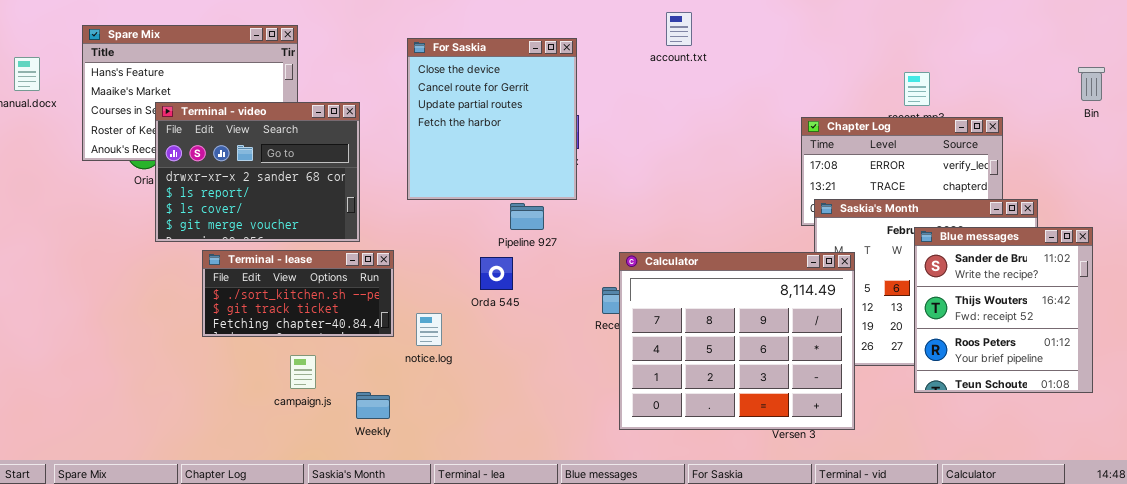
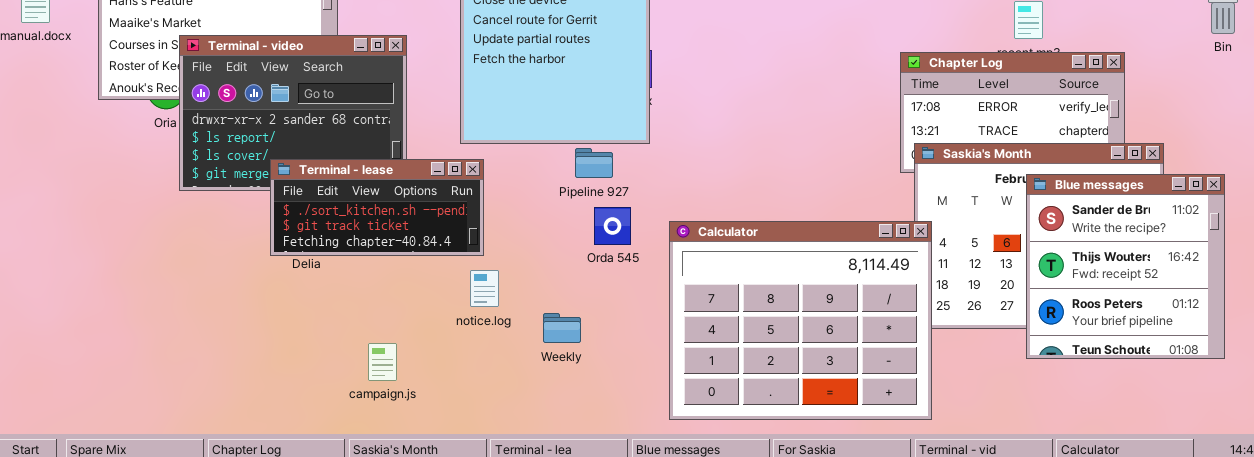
Terminal - lease: [202,250,394,337] -> [270,159,484,256], moved
Calculator: [619,252,855,430] -> [669,221,932,420], moved
Orda 545: [480,257,513,290] -> [594,207,631,245], moved
campaign.js: [290,355,316,389] -> [368,343,397,381], moved
Weekly: [356,392,390,419] -> [543,313,581,343], moved

